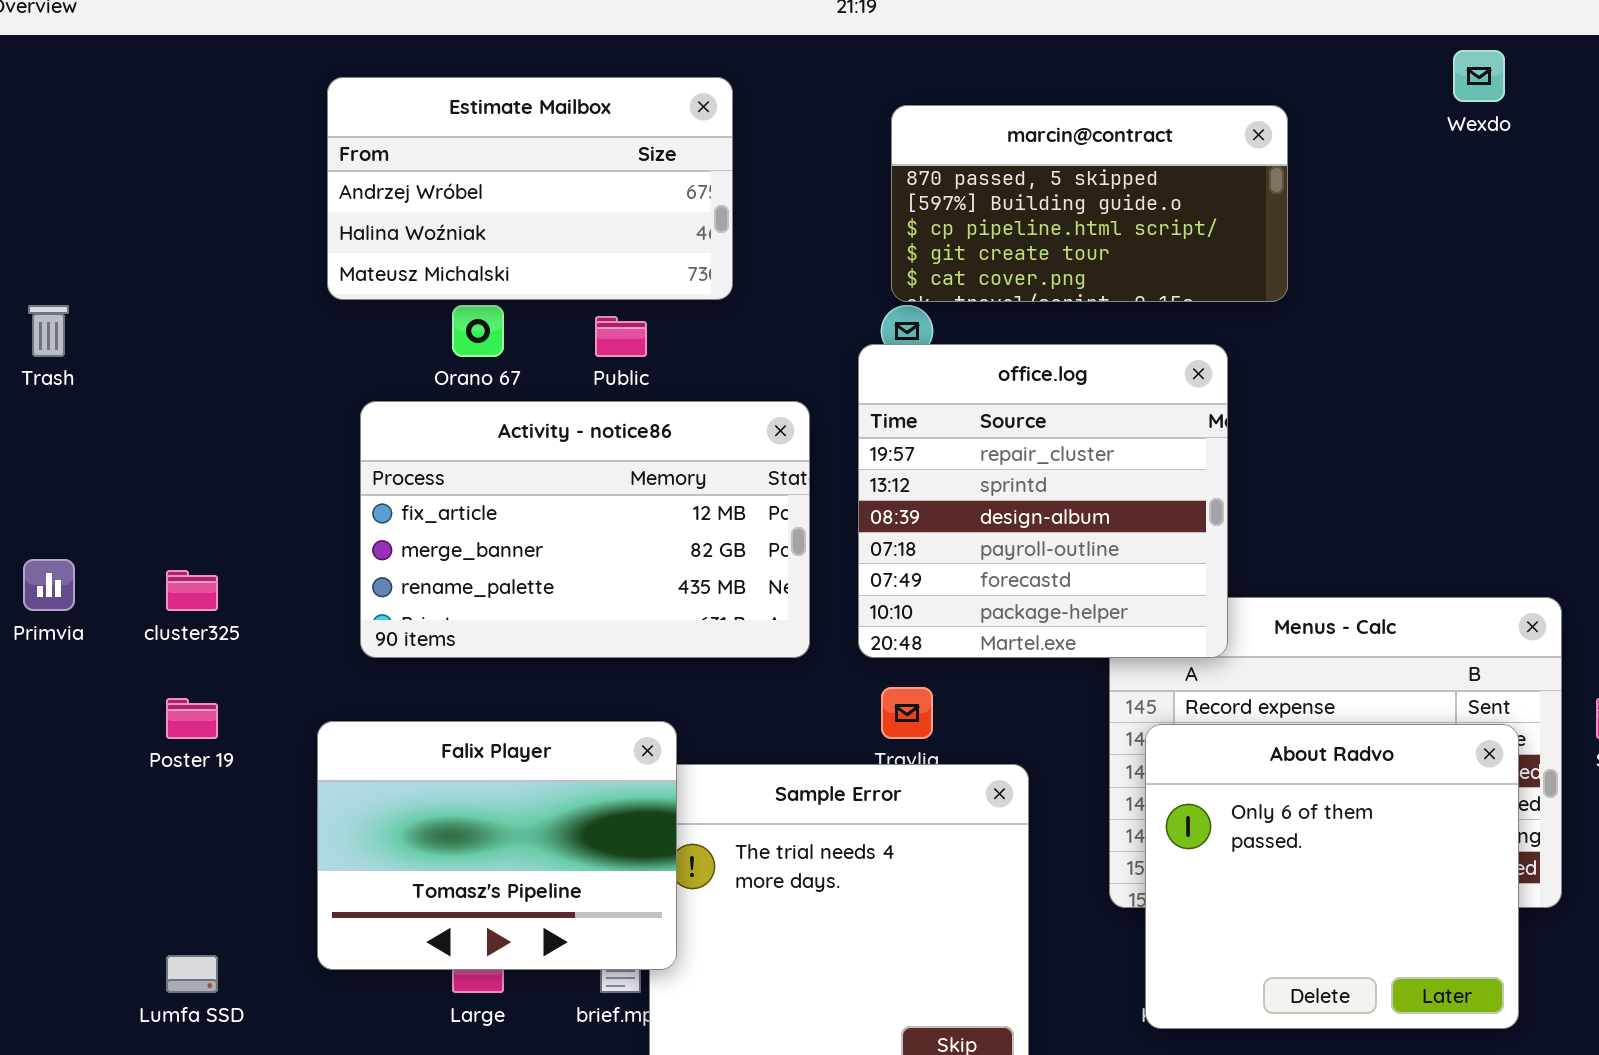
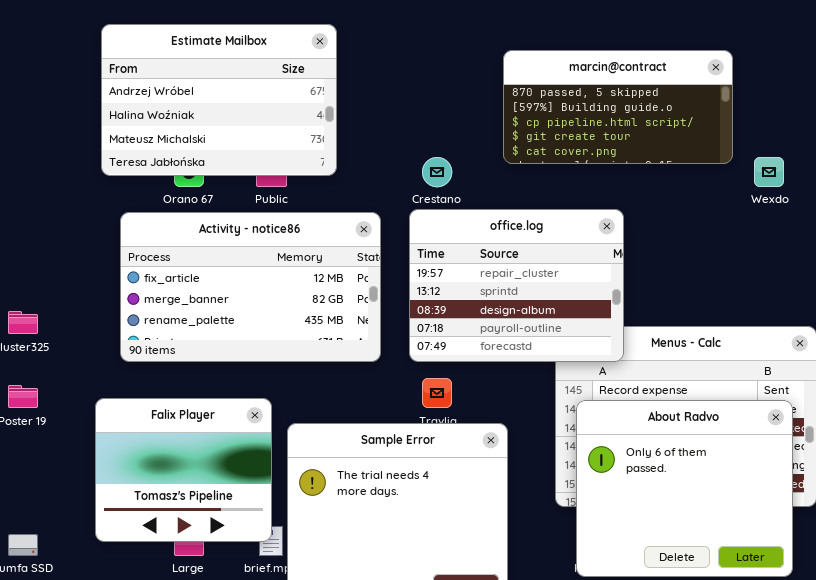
Wexdo: [1453,50,1505,102] -> [754,157,784,187], moved
Estimate Mailbox: [327,77,733,300] -> [101,24,337,176], resized
marcin@contract: [891,105,1288,302] -> [503,50,733,164], moved
office.log: [858,344,1228,658] -> [409,209,624,362], resized
Falix Player: [317,721,677,970] -> [95,398,272,542], resized

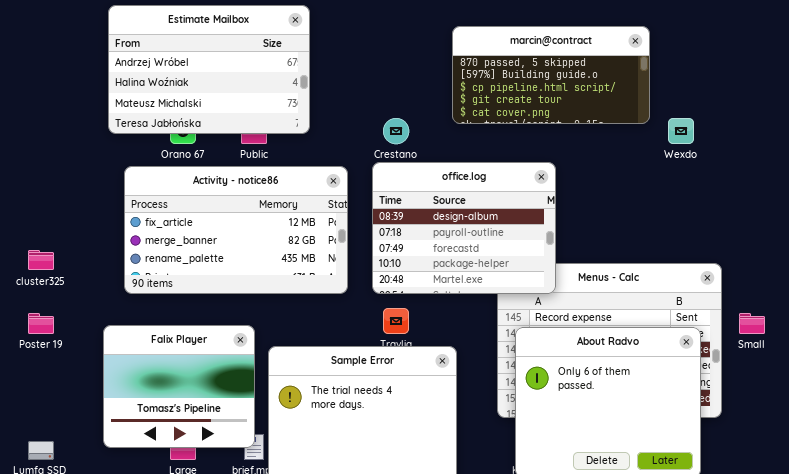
office.log: [409,209,624,362] -> [372,162,556,294], scrolled down 2 rows

